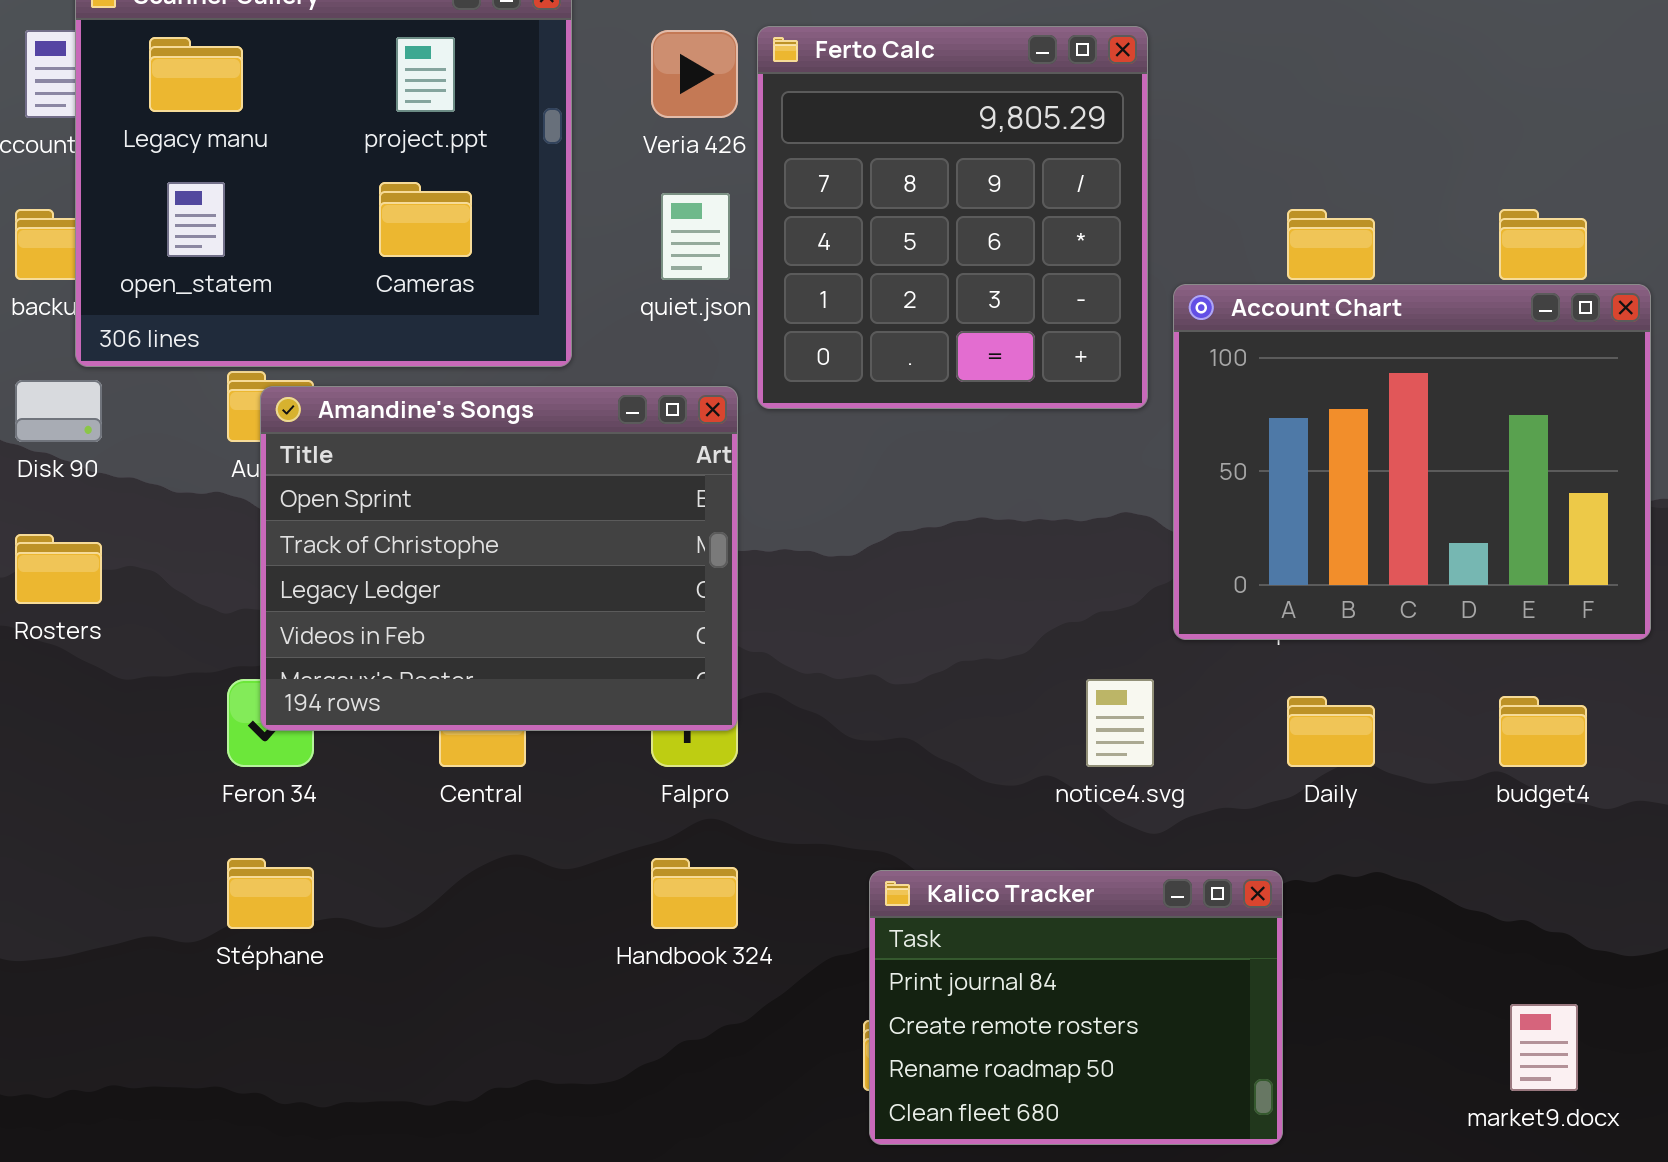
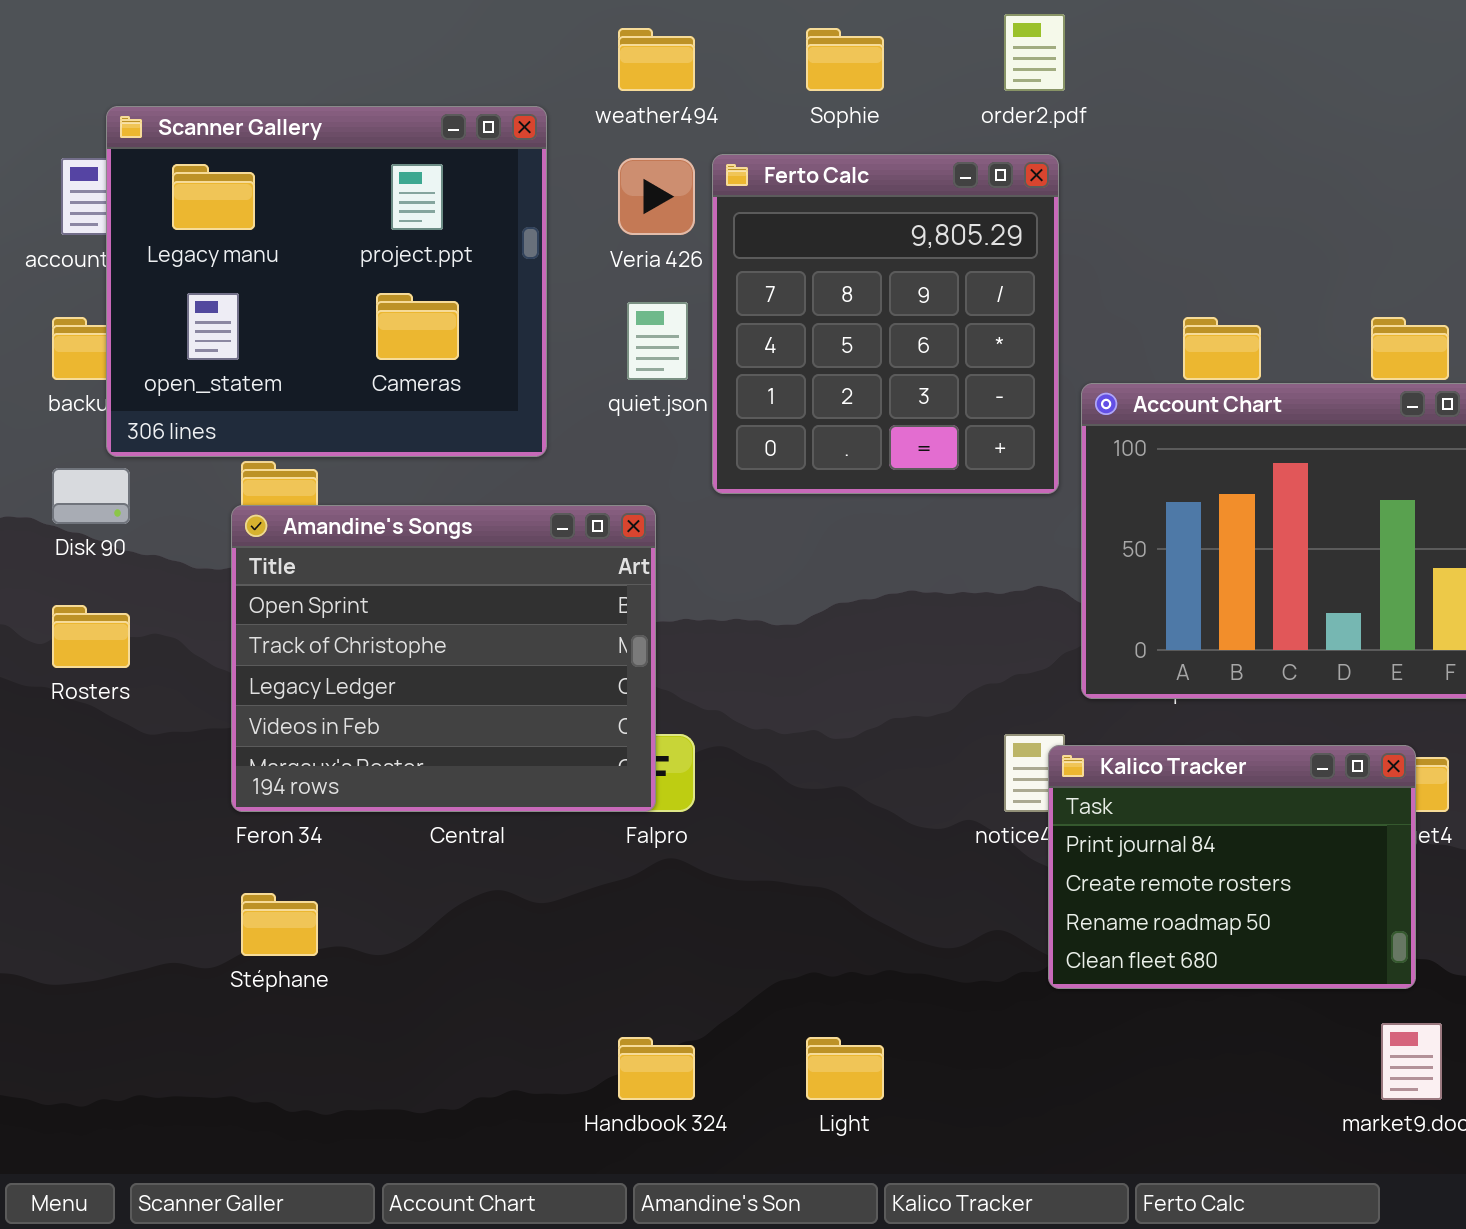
Amandine's Songs: [260,386,738,731] -> [231,505,656,812], moved
Handbook 324: [651,858,738,929] -> [618,1037,695,1100], moved
Kalico Tracker: [869,870,1283,1145] -> [1048,745,1416,989], moved

